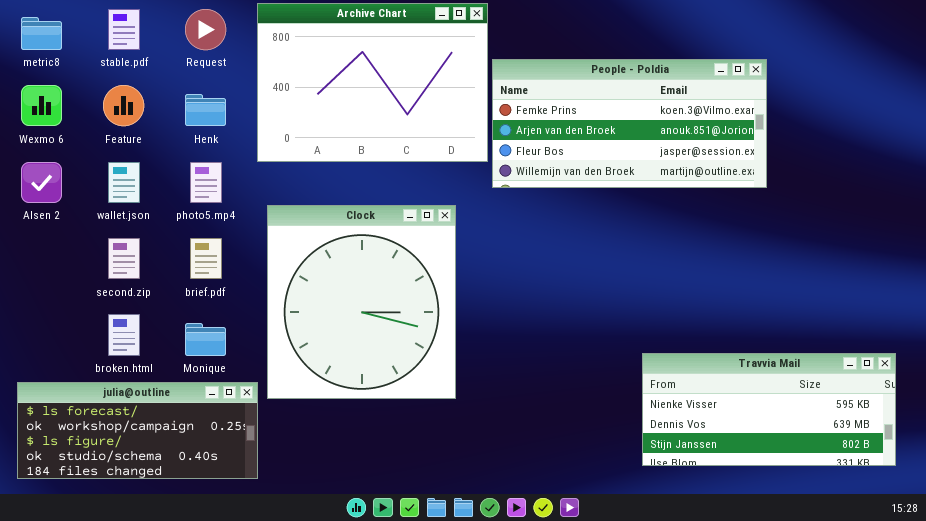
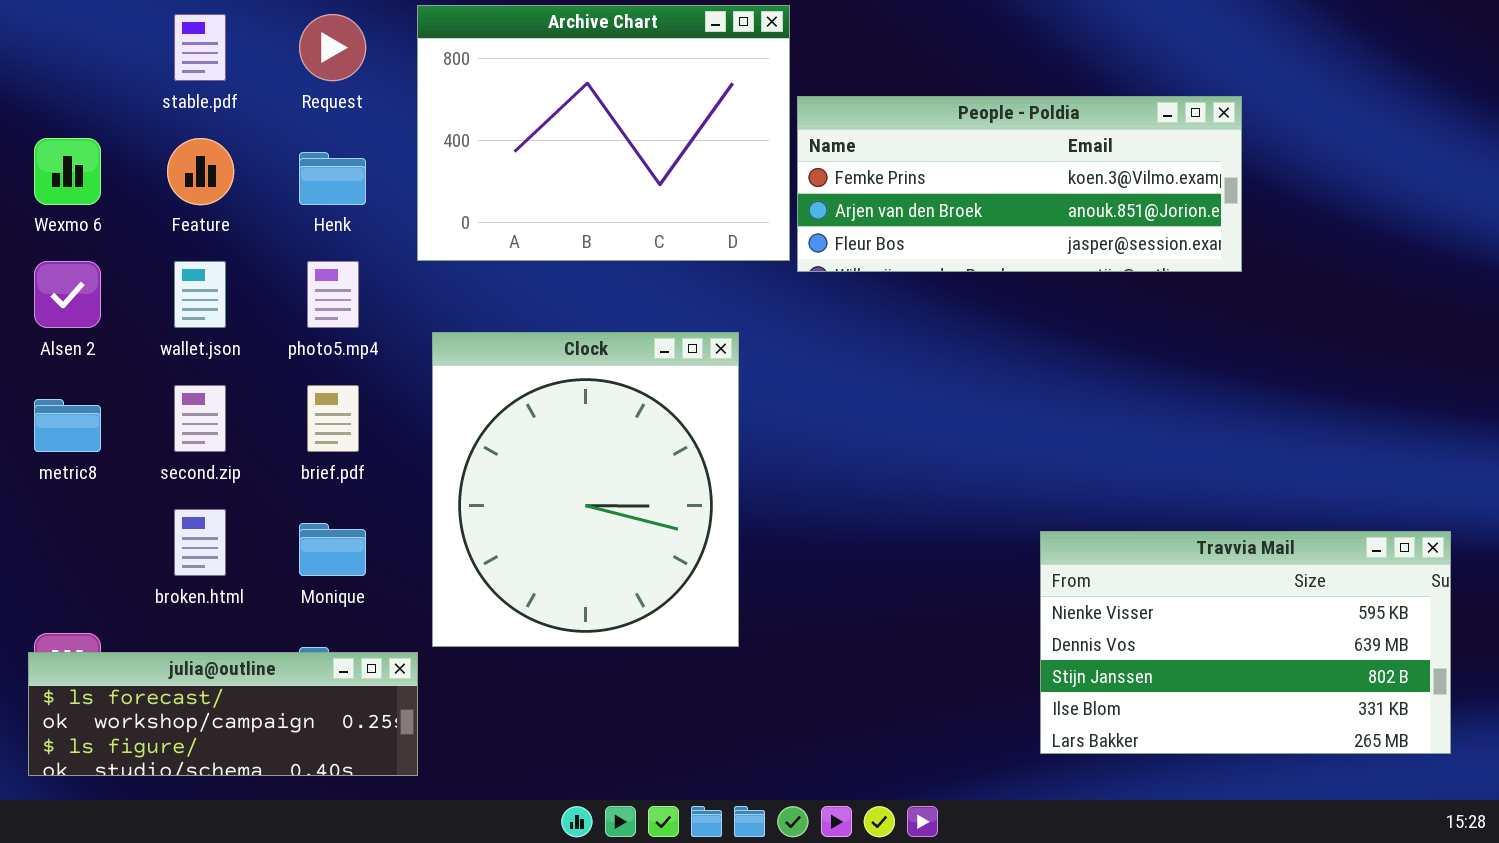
metric8: [21,17,62,50] -> [34,399,101,452], moved
People - Poldia: [492,59,767,188] -> [797,96,1242,272], resized
Travvia Mail: [642,353,896,466] -> [1040,531,1451,754], resized
julia@outline: [17,382,258,479] -> [28,652,418,776], resized

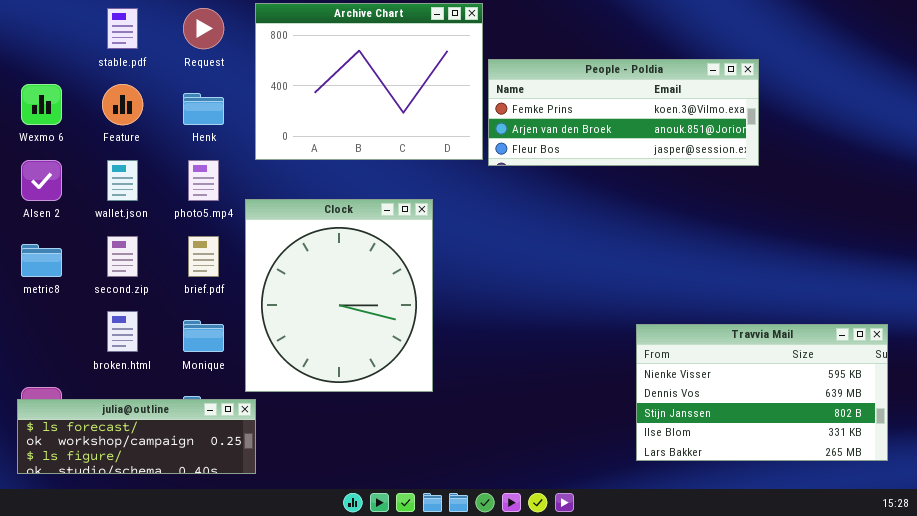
Clock: [432,332,739,647] -> [245,199,433,392], moved

